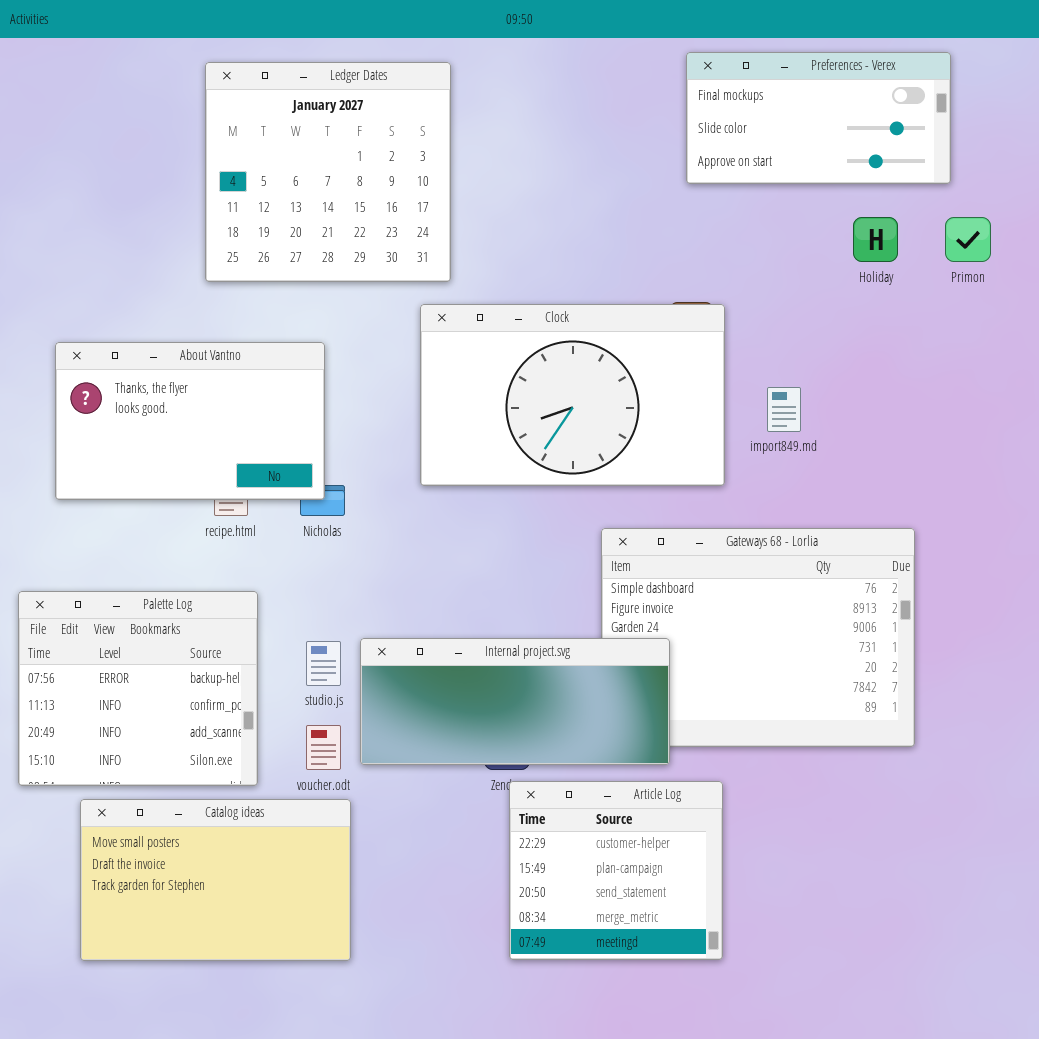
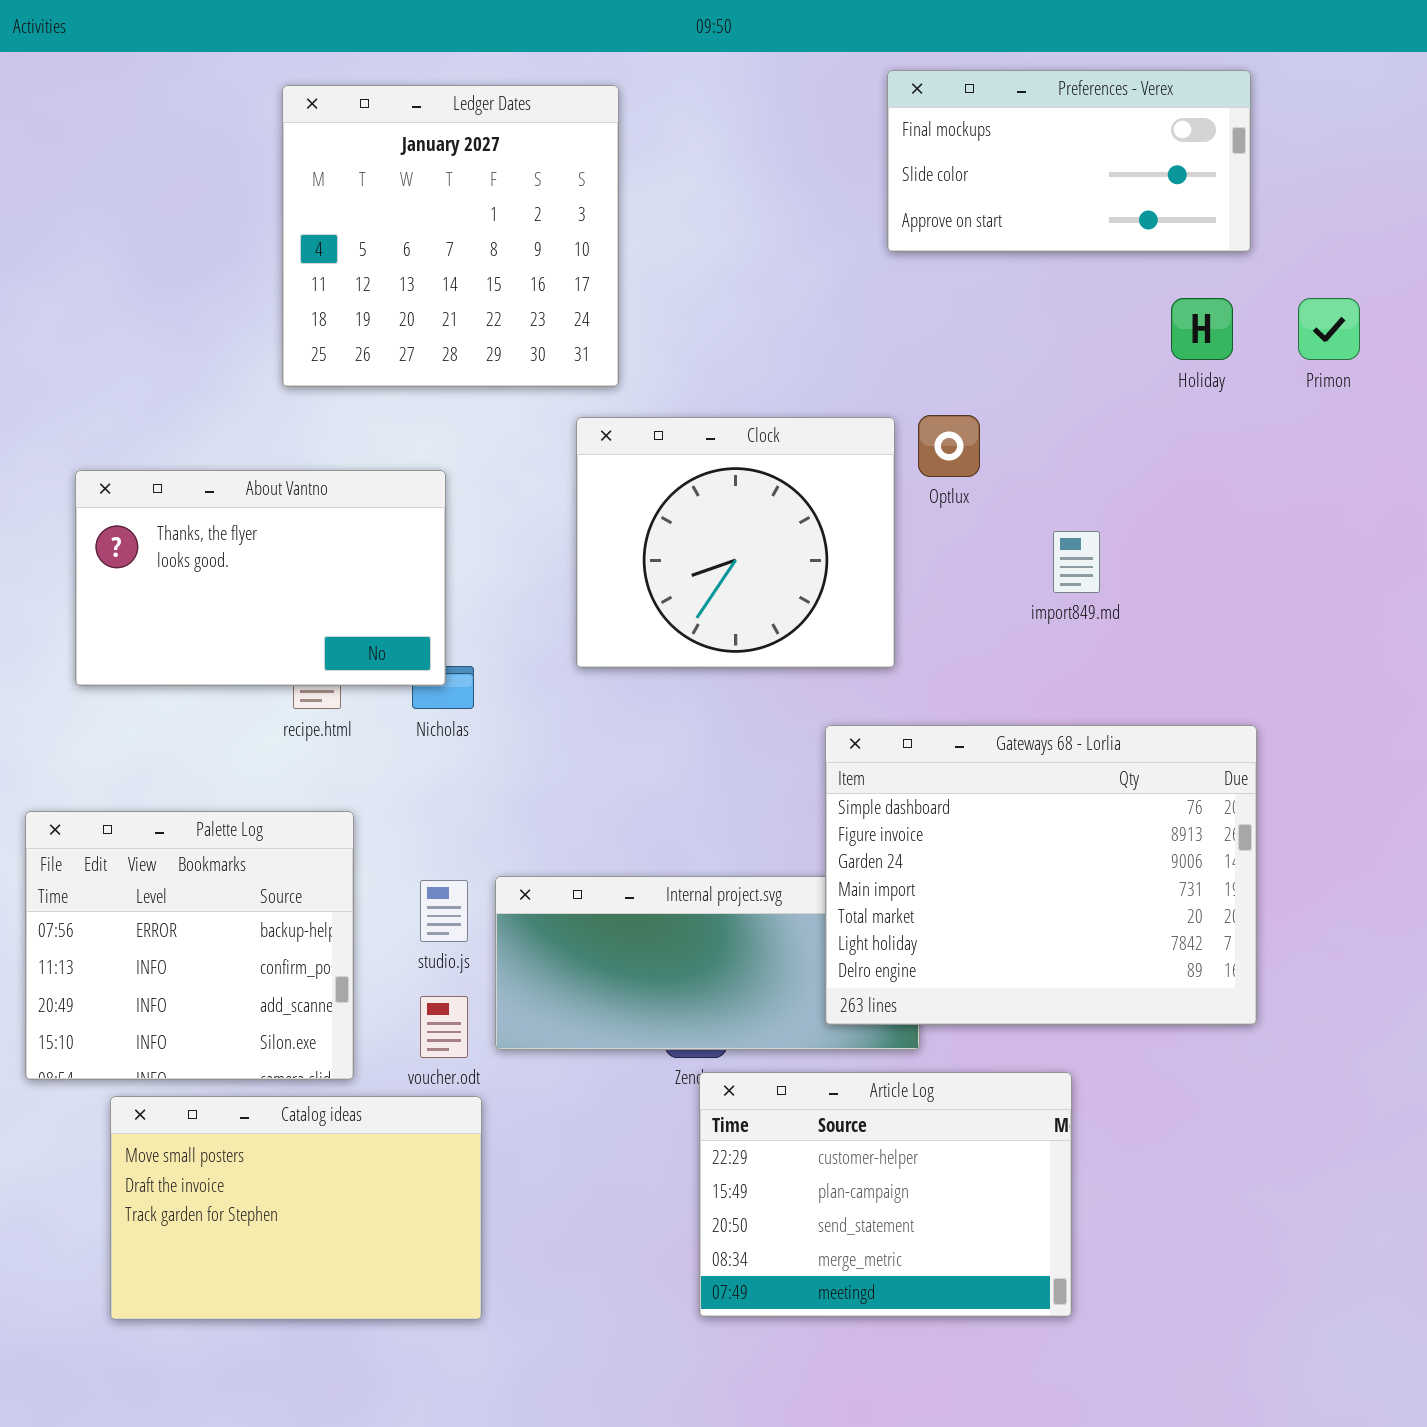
Preferences - Verex: [686,52,951,184] -> [887,70,1251,252], moved
Clock: [420,304,725,486] -> [576,417,895,668], resized
Gateways 68 - Lorlia: [601,528,915,747] -> [825,725,1257,1025], raised
Article Log: [509,781,723,960] -> [699,1072,1072,1317], resized

